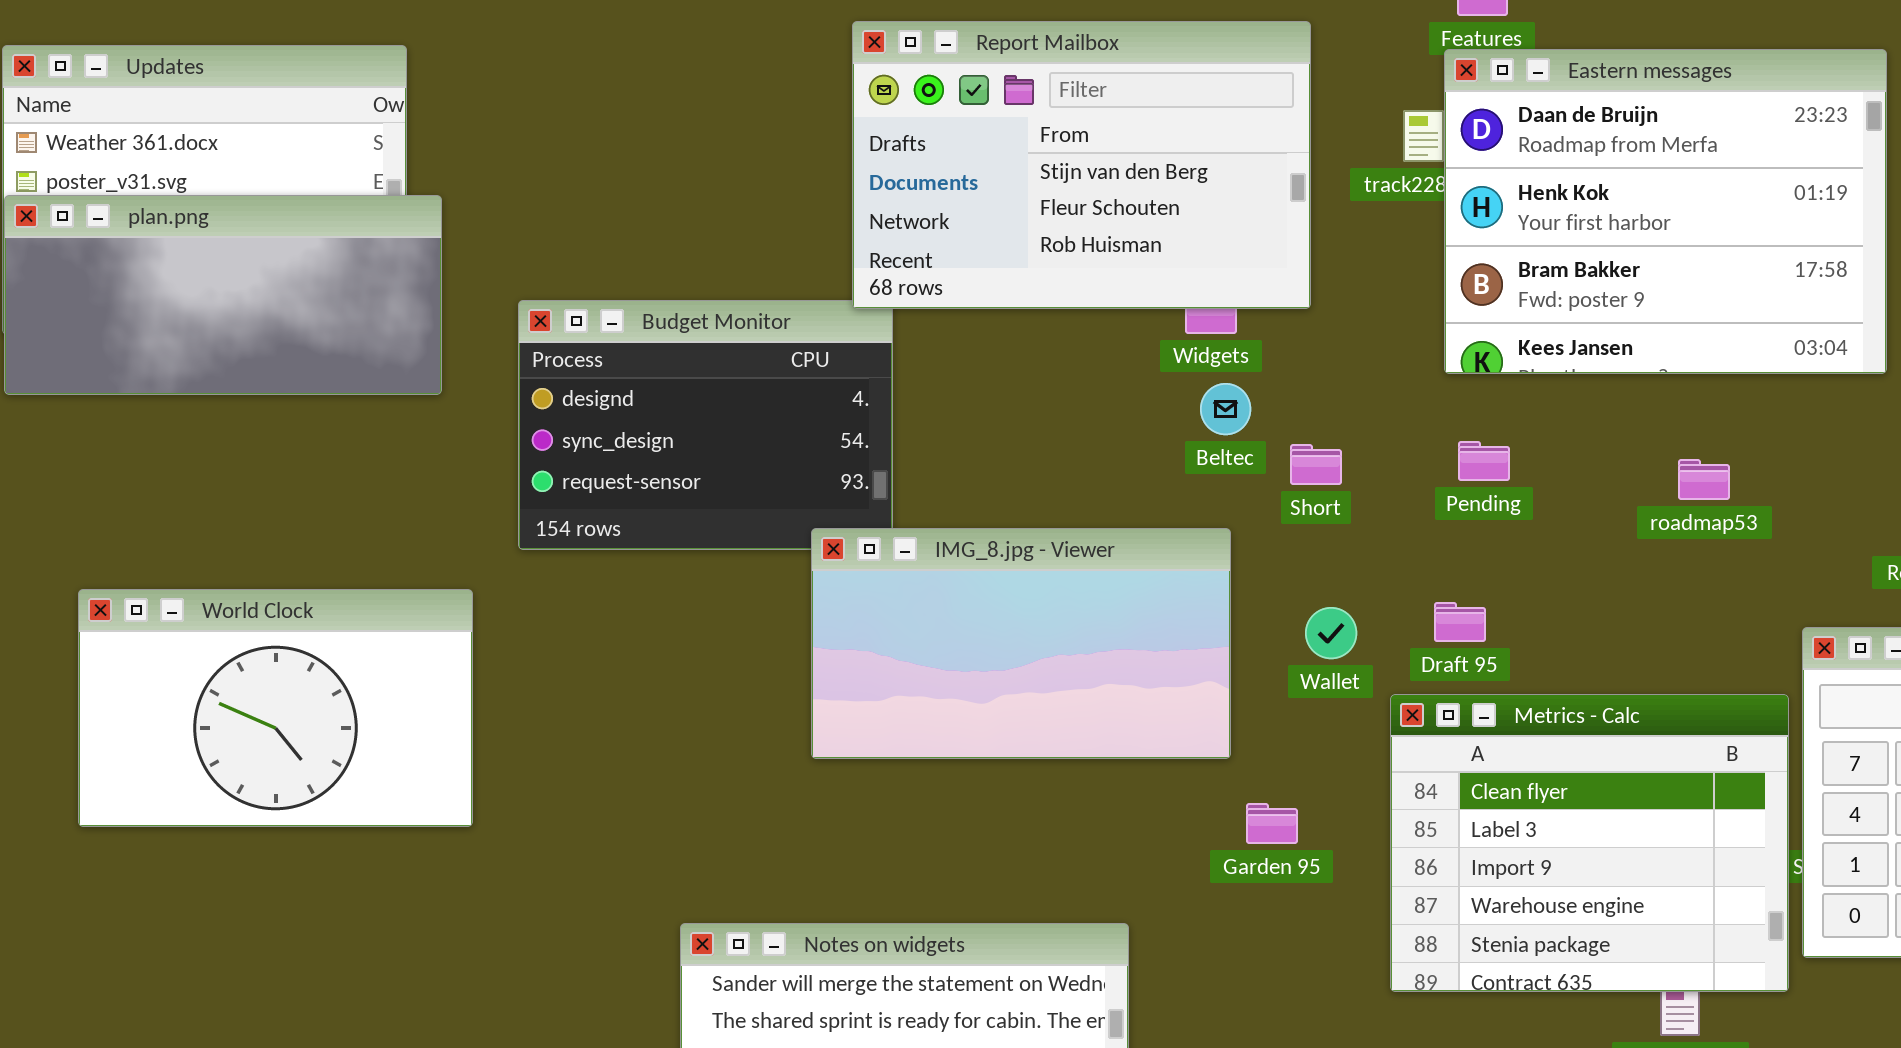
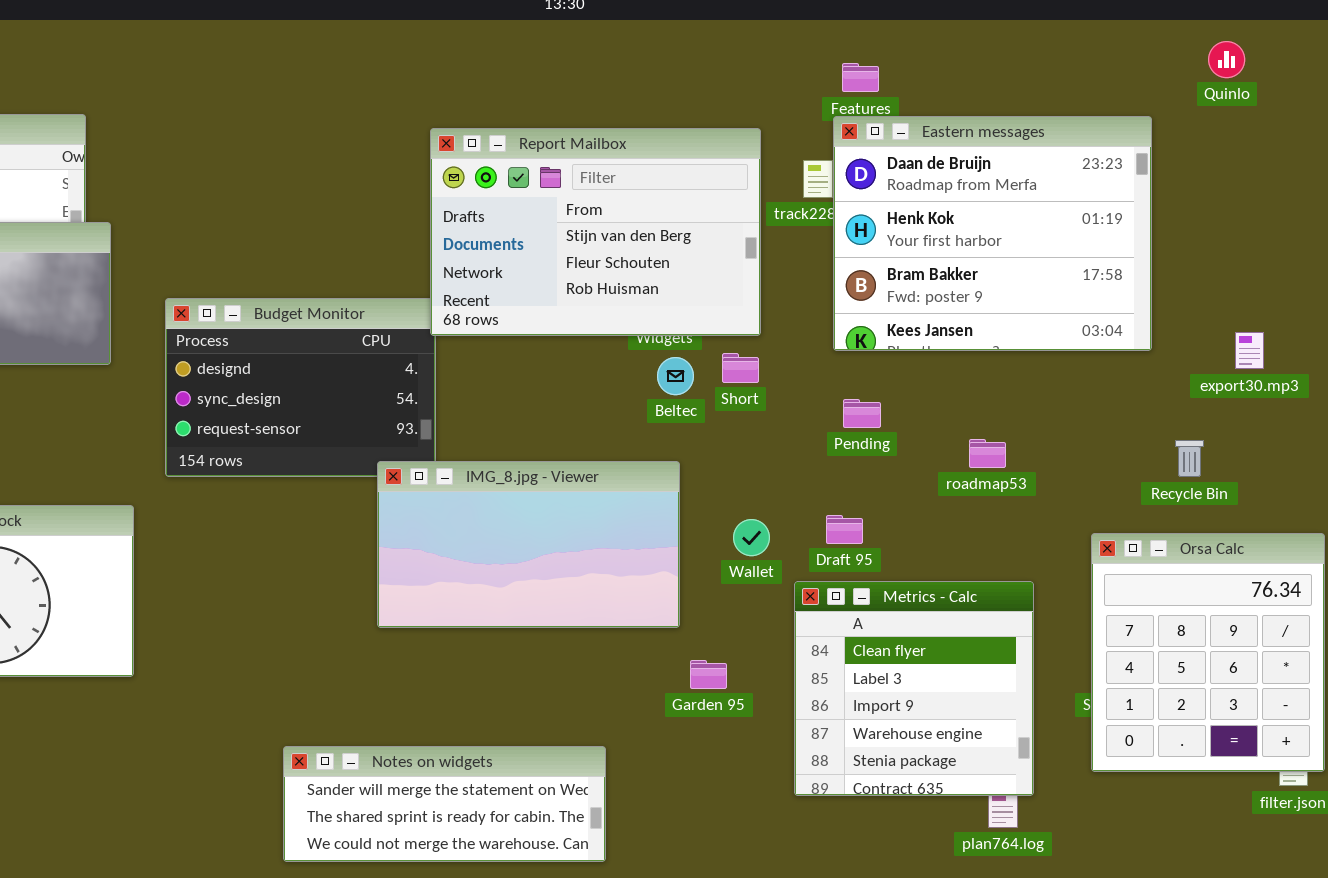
Report Mailbox: [852,21,1311,309] -> [430,128,761,336], moved
Short: [1290,444,1342,485] -> [722,353,759,383], moved
roadmap53: [1678,459,1730,500] -> [969,439,1006,468], moved
Metrics - Calc: [1390,694,1789,992] -> [794,581,1034,796], resized

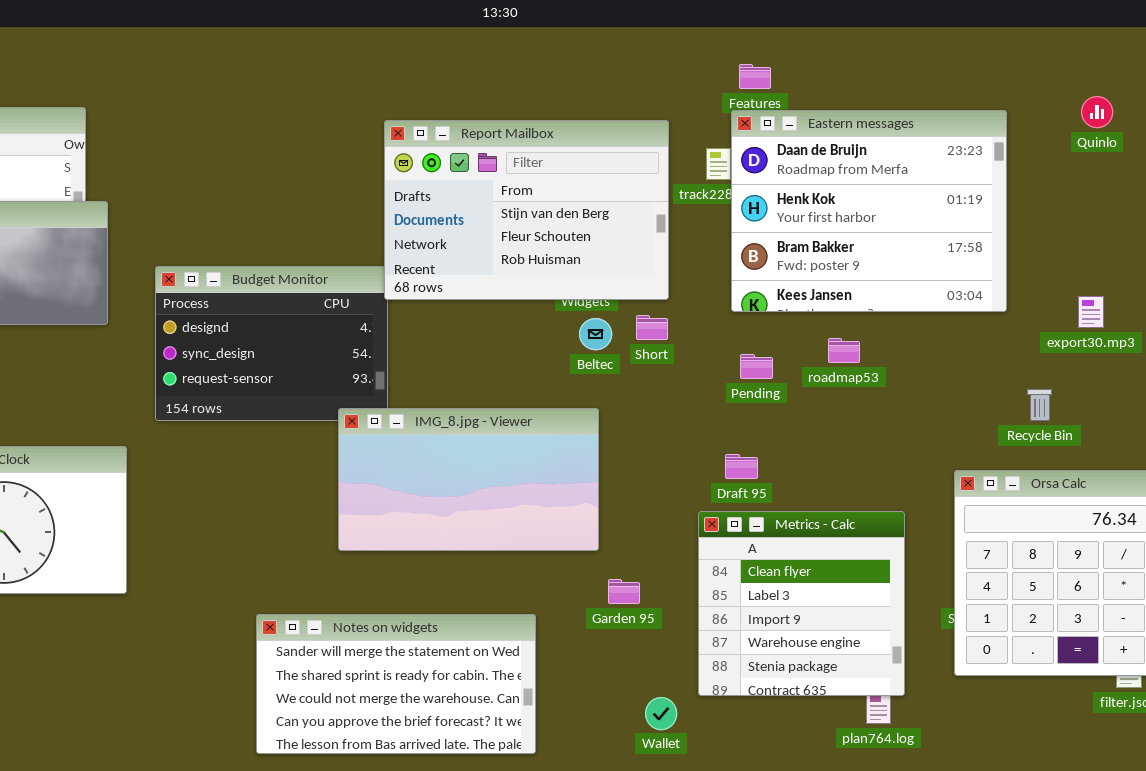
Quinlo: [1208,41,1245,78] -> [1081,96,1113,128], moved
roadmap53: [969,439,1006,468] -> [828,338,860,363], moved
Wallet: [733,519,770,556] -> [645,697,677,730], moved
Notes on widgets: [283,746,606,862] -> [256,614,536,754], resized

